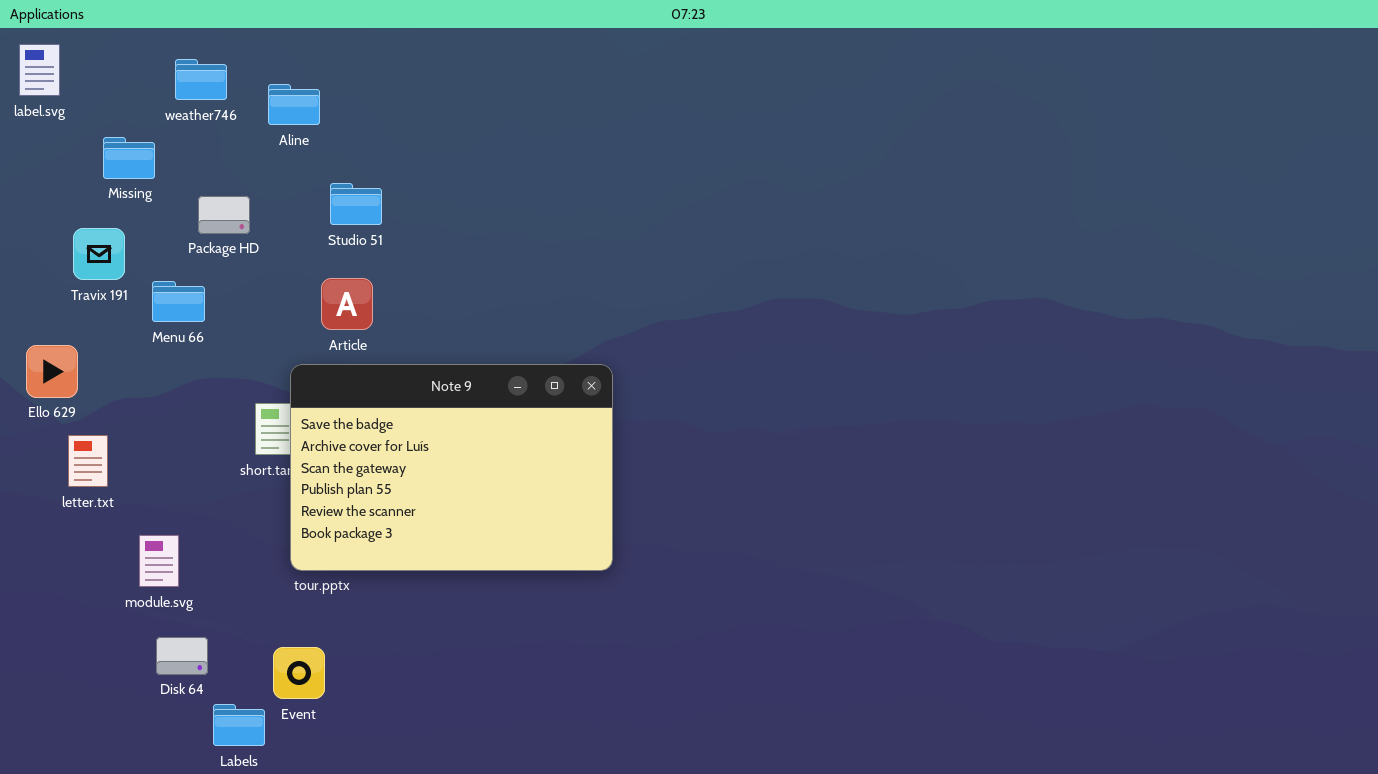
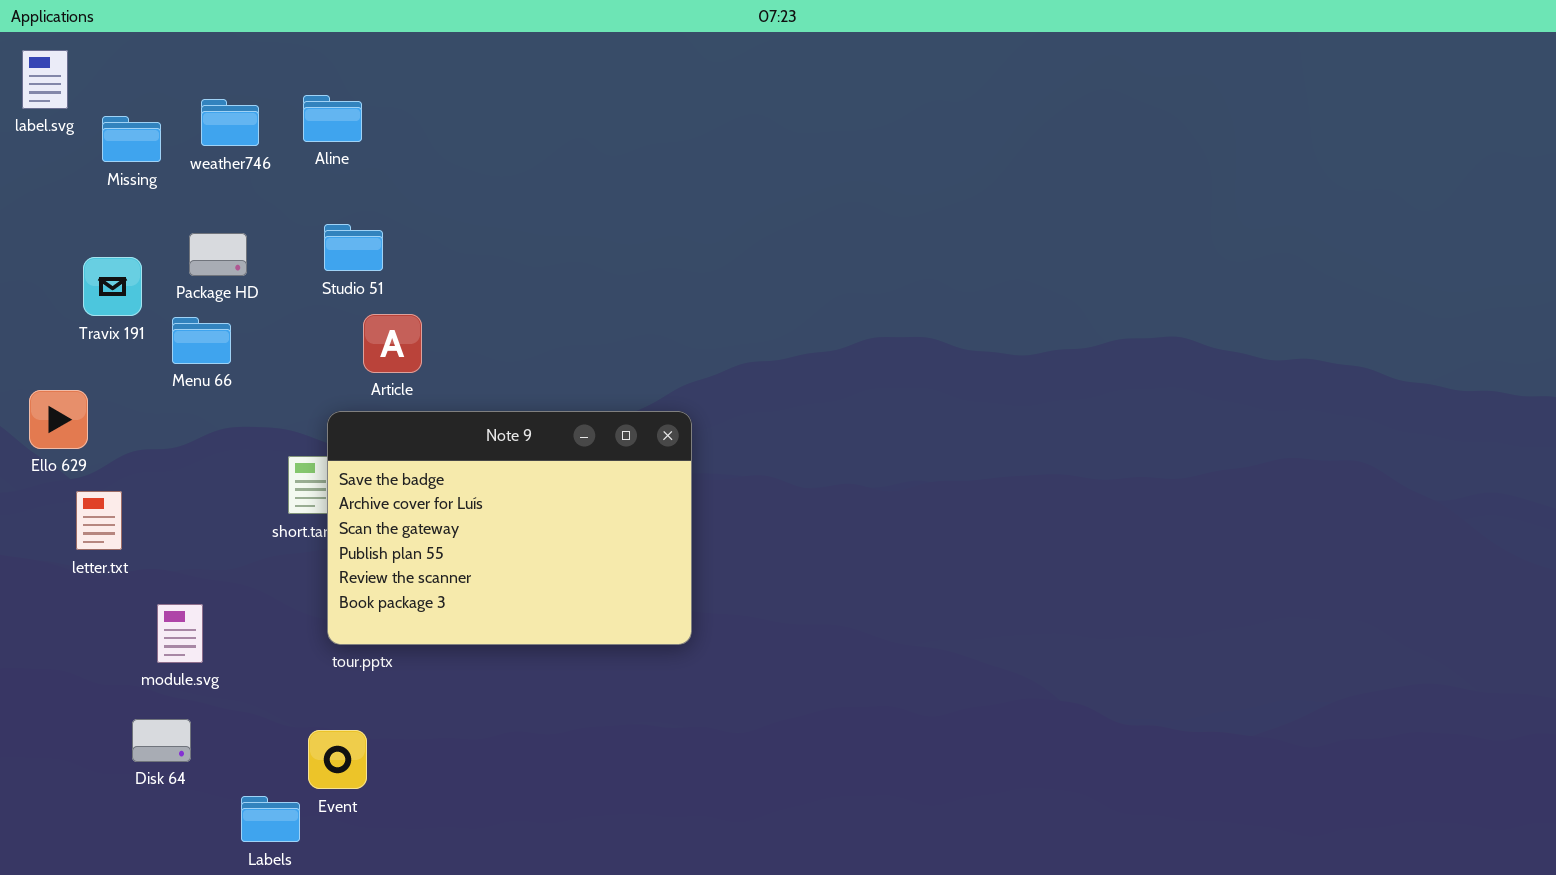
weather746: [175,59,227,100] -> [201,99,259,146], moved
Missing: [103,137,155,179] -> [102,116,161,162], moved
Studio 51: [330,183,382,225] -> [324,224,383,271], moved
Package HD: [198,196,250,234] -> [189,233,247,276], moved
Disk 64: [156,637,208,675] -> [132,719,191,762], moved

